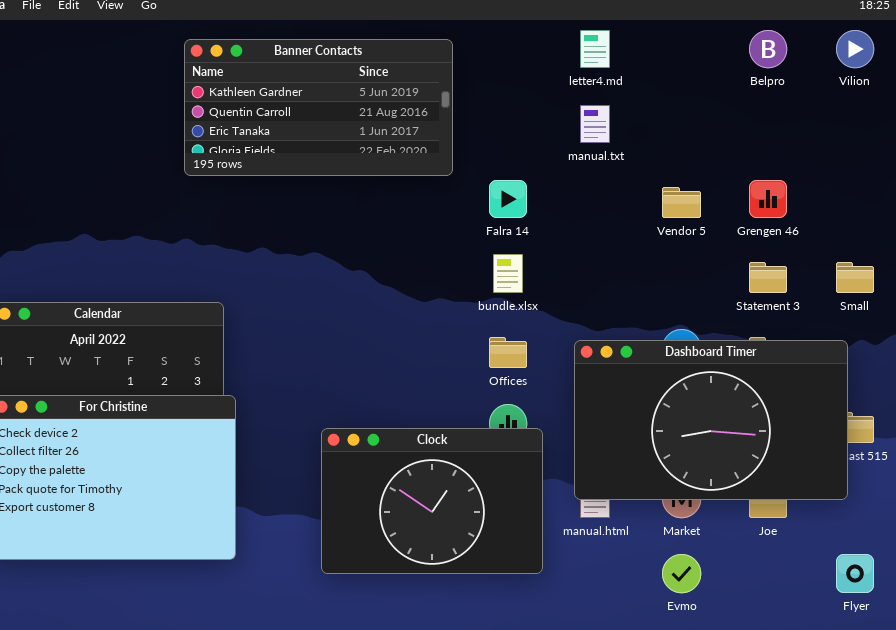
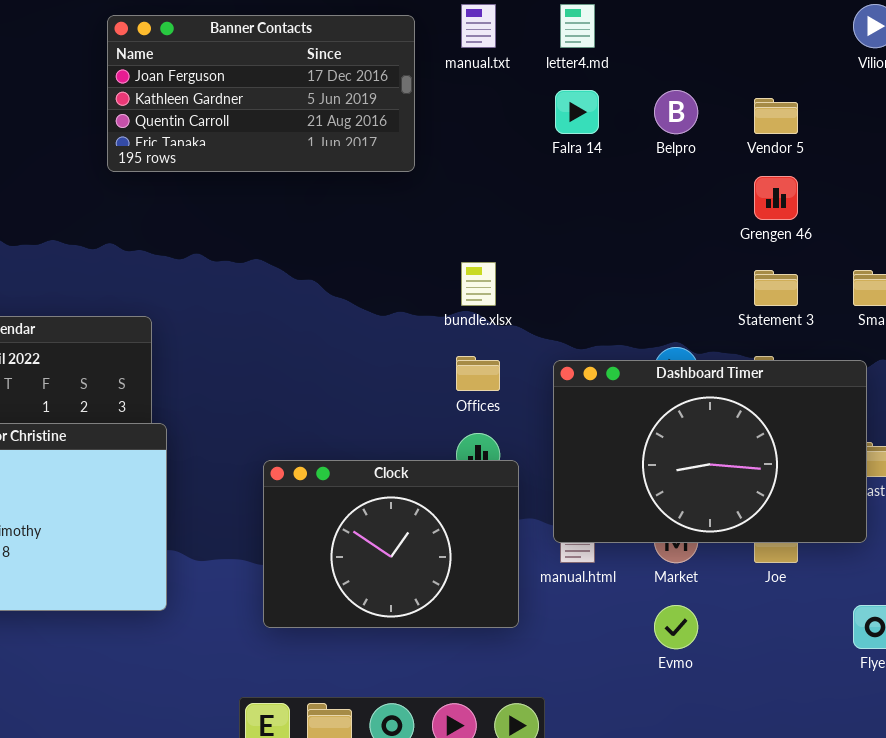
Belpro: [749,30,787,68] -> [654,90,698,134], moved
Banner Contacts: [184,39,453,176] -> [107,15,415,172], scrolled up 1 row
manual.txt: [580,105,610,143] -> [461,4,496,48], moved
Falra 14: [489,180,527,218] -> [555,90,599,134], moved
Vendor 5: [662,187,701,218] -> [754,98,798,134], moved

